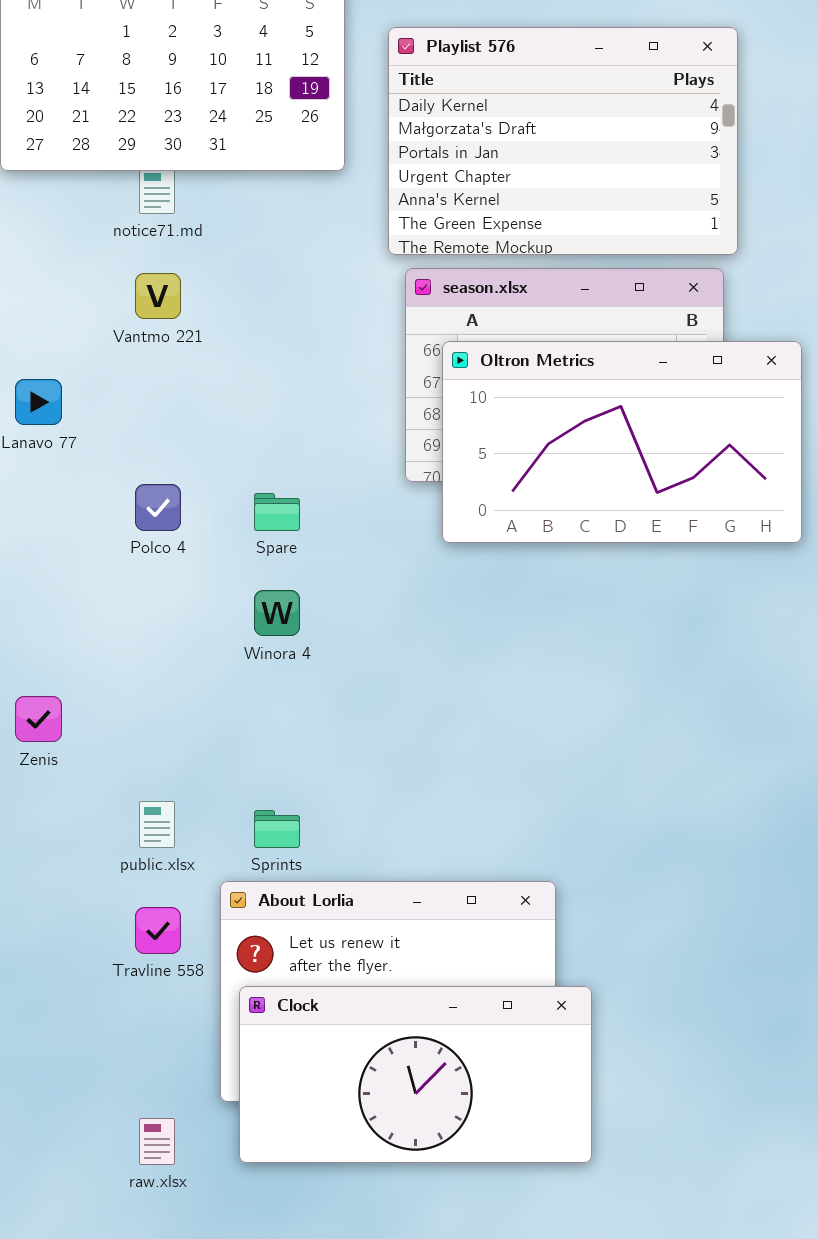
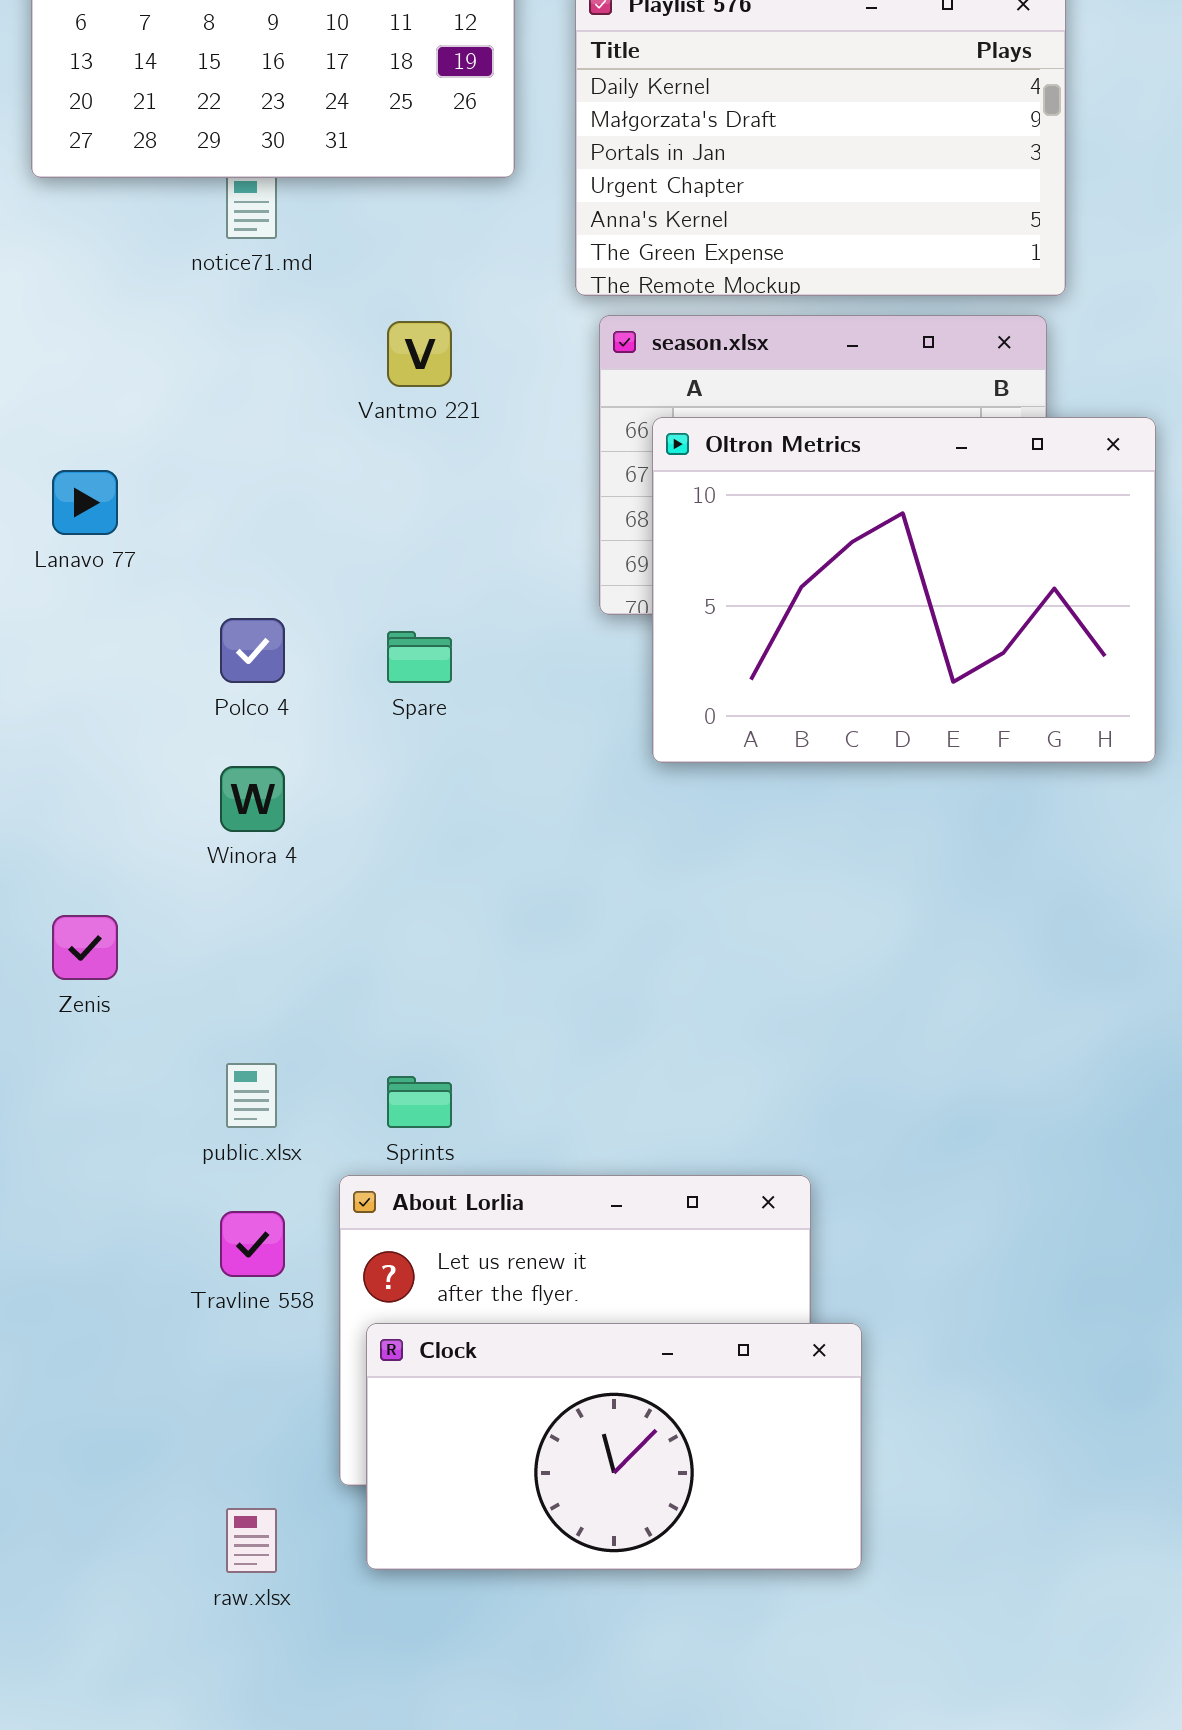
Vantmo 221: [135,273,181,319] -> [387,321,452,387], moved
Oltron Metrics: [442,341,802,543] -> [652,417,1156,763], resized
Winora 4: [254,590,300,636] -> [220,766,285,832], moved

